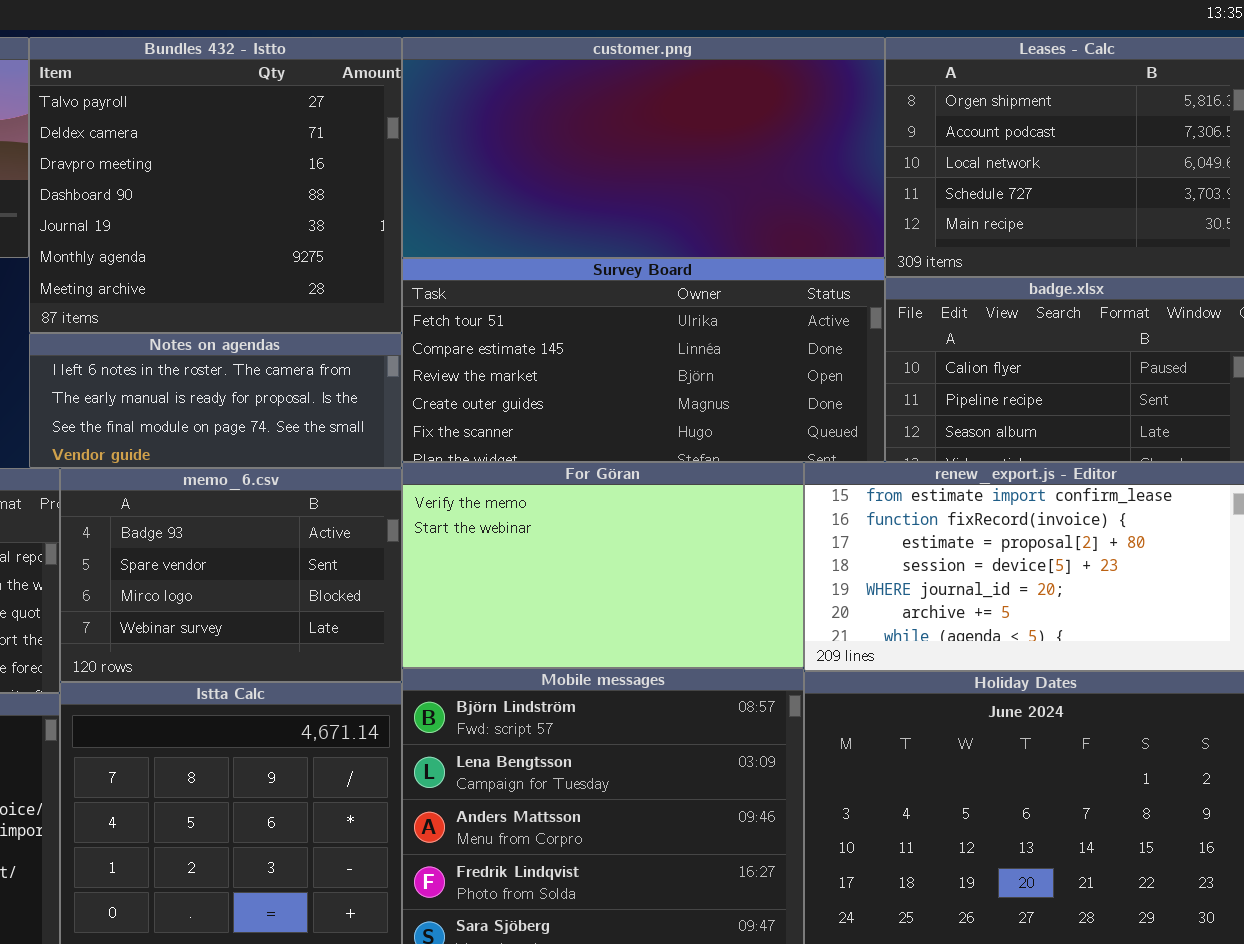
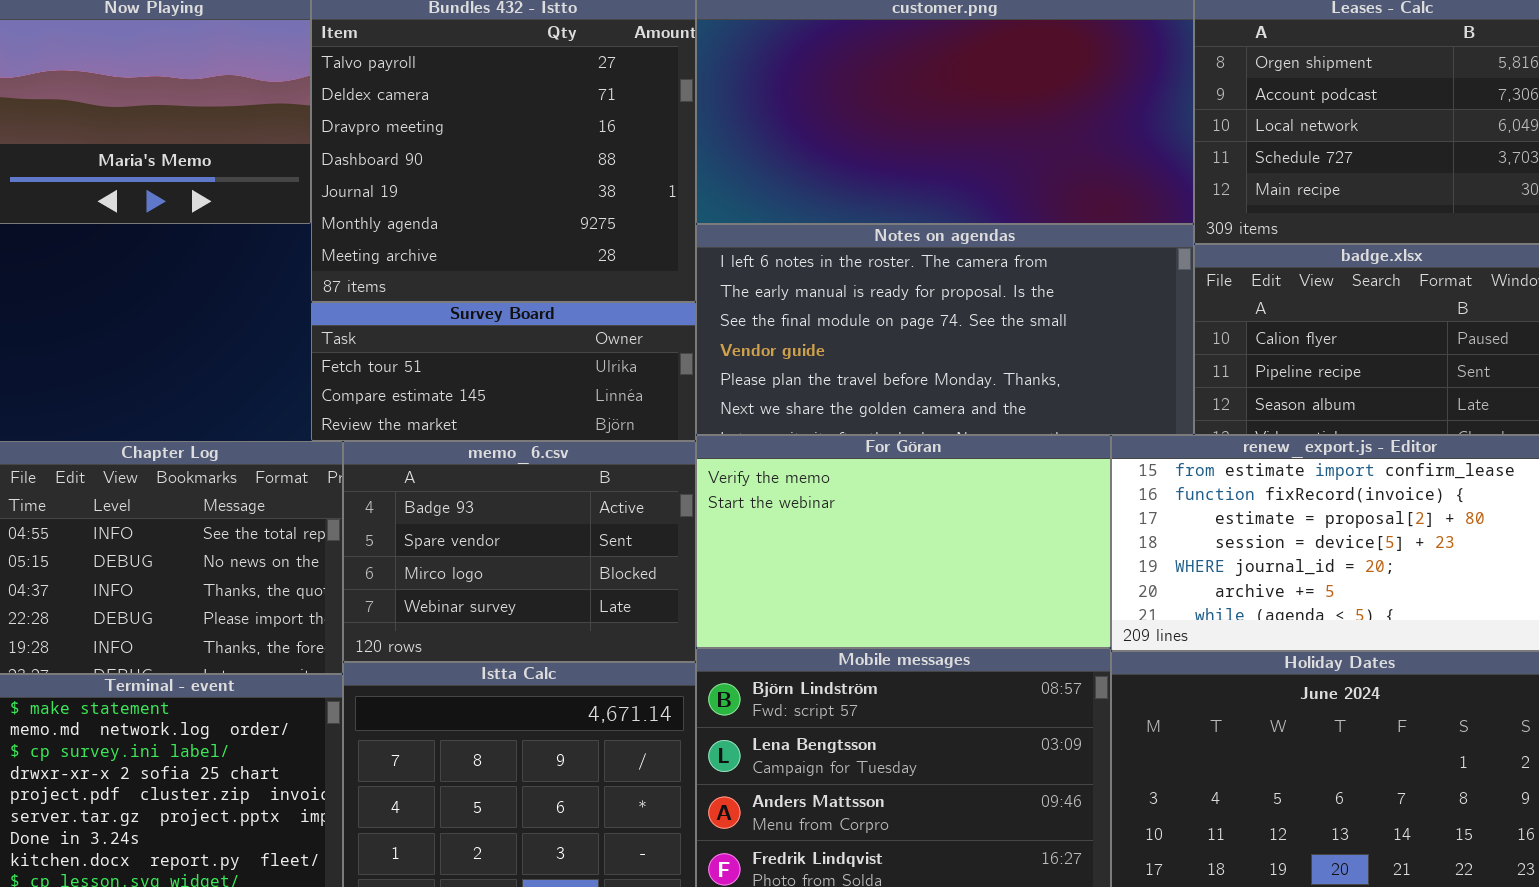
Survey Board: [402,258,885,462] -> [311,302,696,441], moved, resized
Notes on agendas: [29,333,402,468] -> [696,224,1194,435], moved, resized

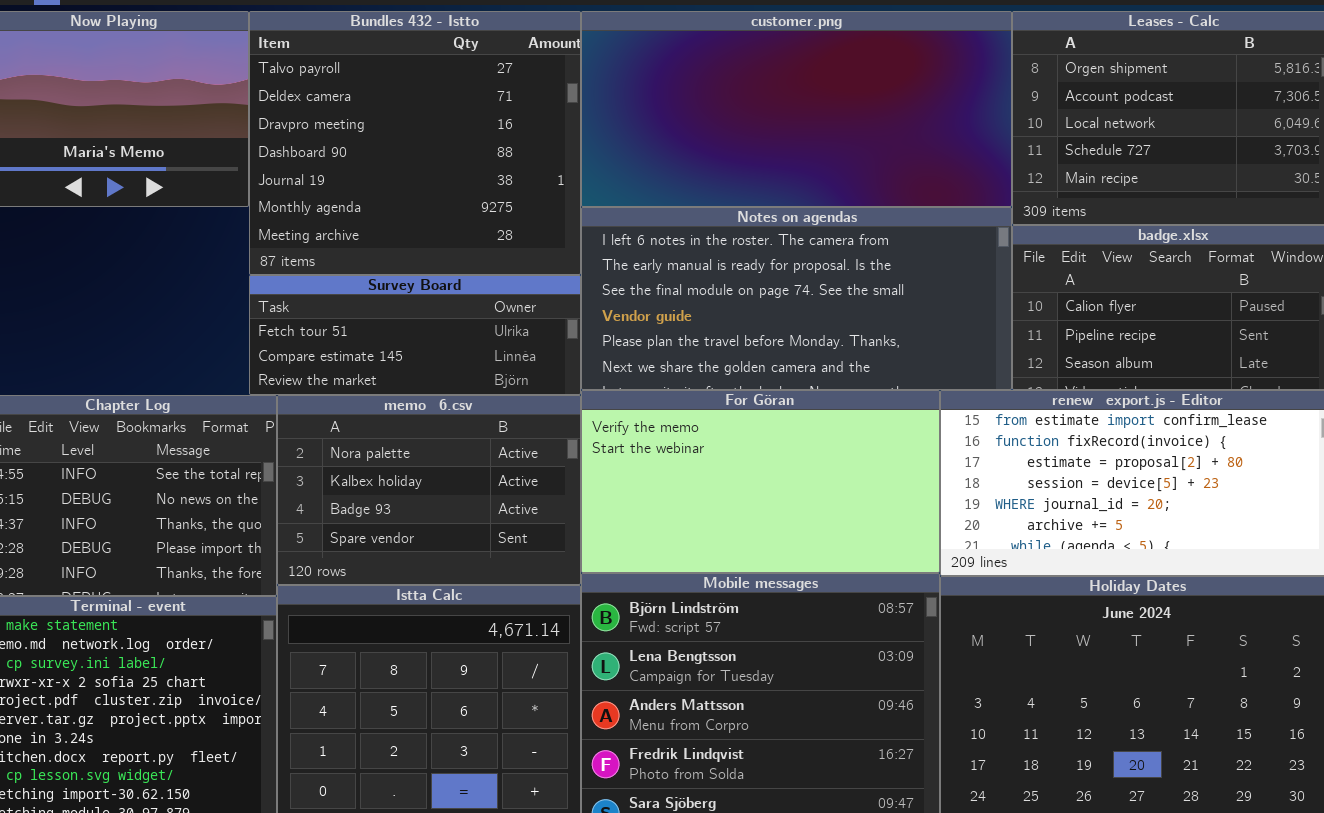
memo_6.csv: [343,441,696,662] -> [277,395,581,585], scrolled up 2 rows

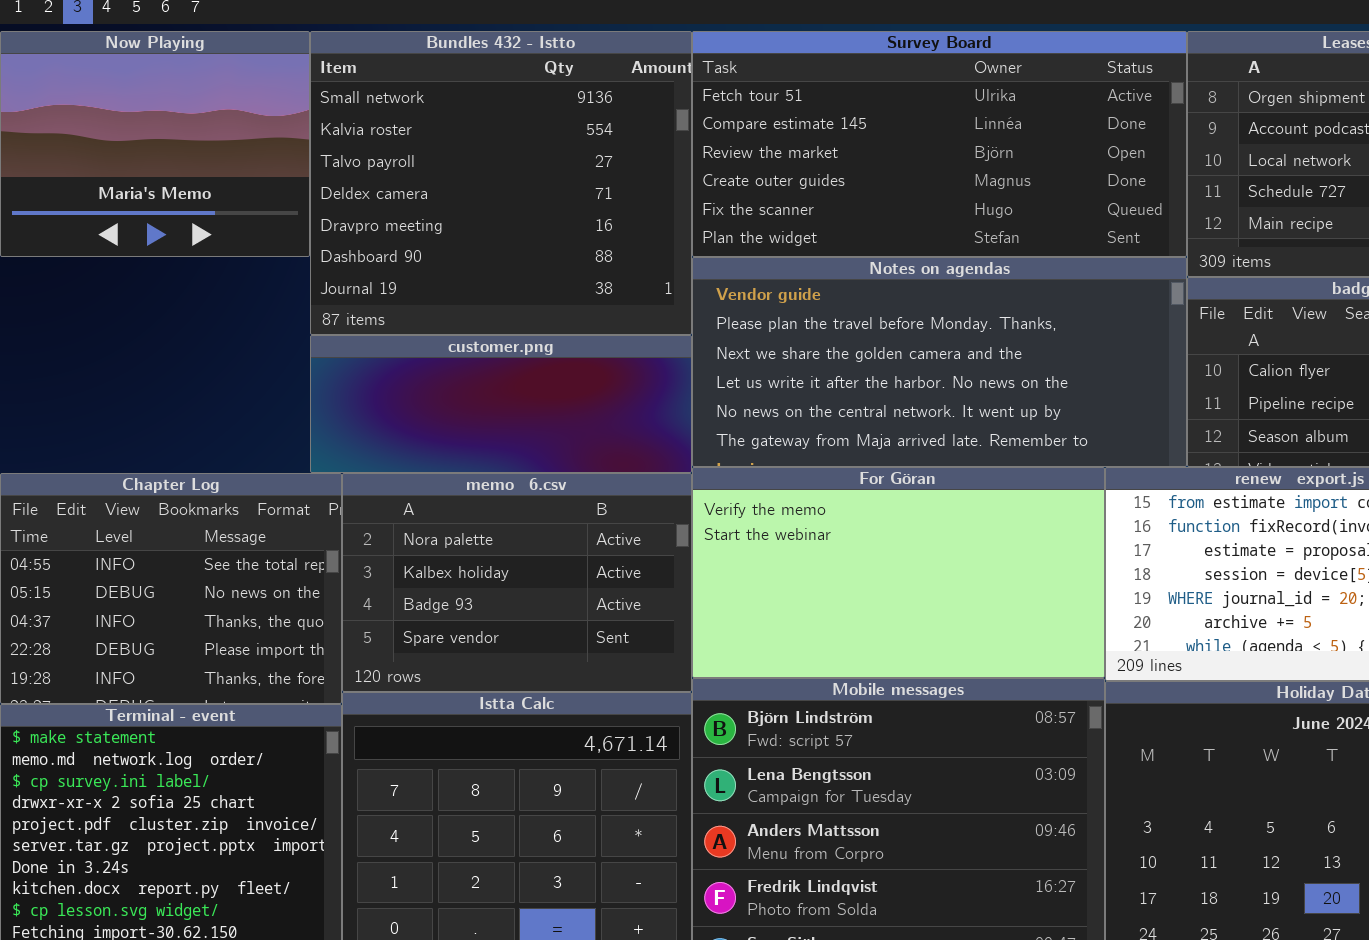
Bundles 432 - Istto: [249,11,581,275] -> [310,31,692,335], scrolled up 2 rows
customer.png: [581,11,1012,207] -> [310,335,692,473], moved, resized
Notes on agendas: [581,207,1012,390] -> [692,257,1187,467], scrolled down 3 rows
Survey Board: [249,275,581,395] -> [692,31,1187,257], moved, resized

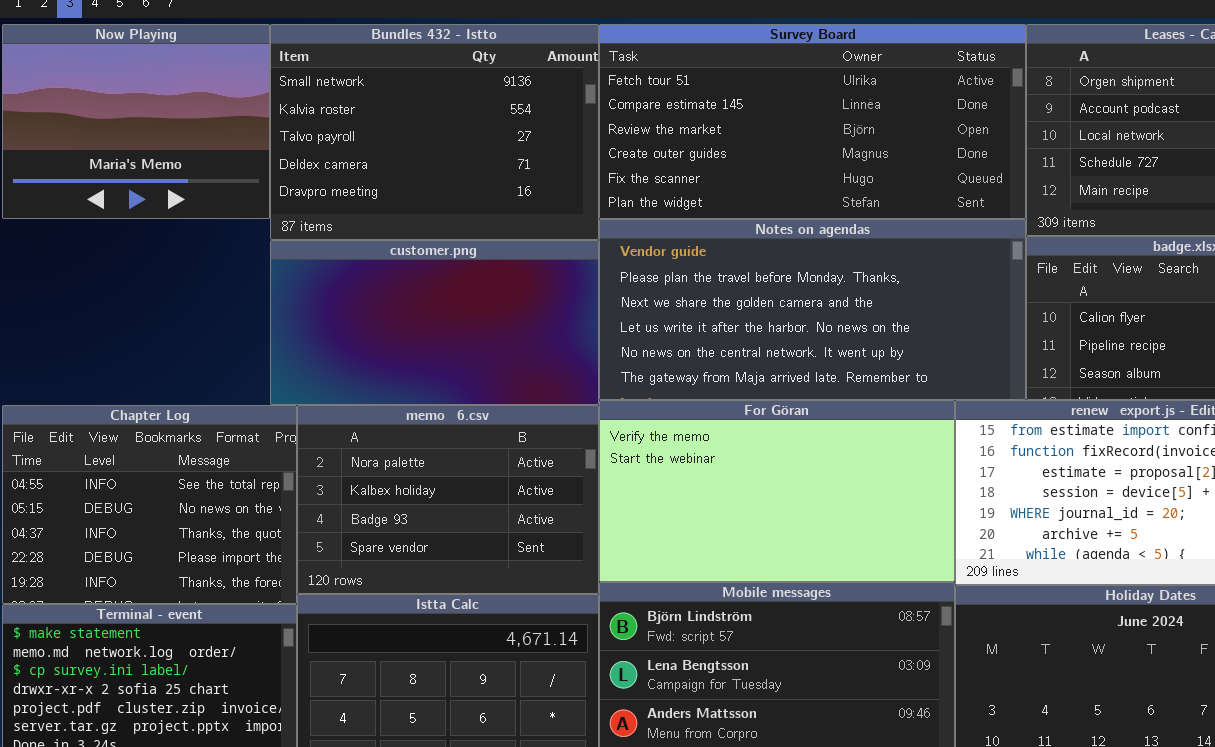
Bundles 432 - Istto: [310,31,692,335] -> [270,24,599,240], resized
customer.png: [310,335,692,473] -> [270,240,599,405], resized

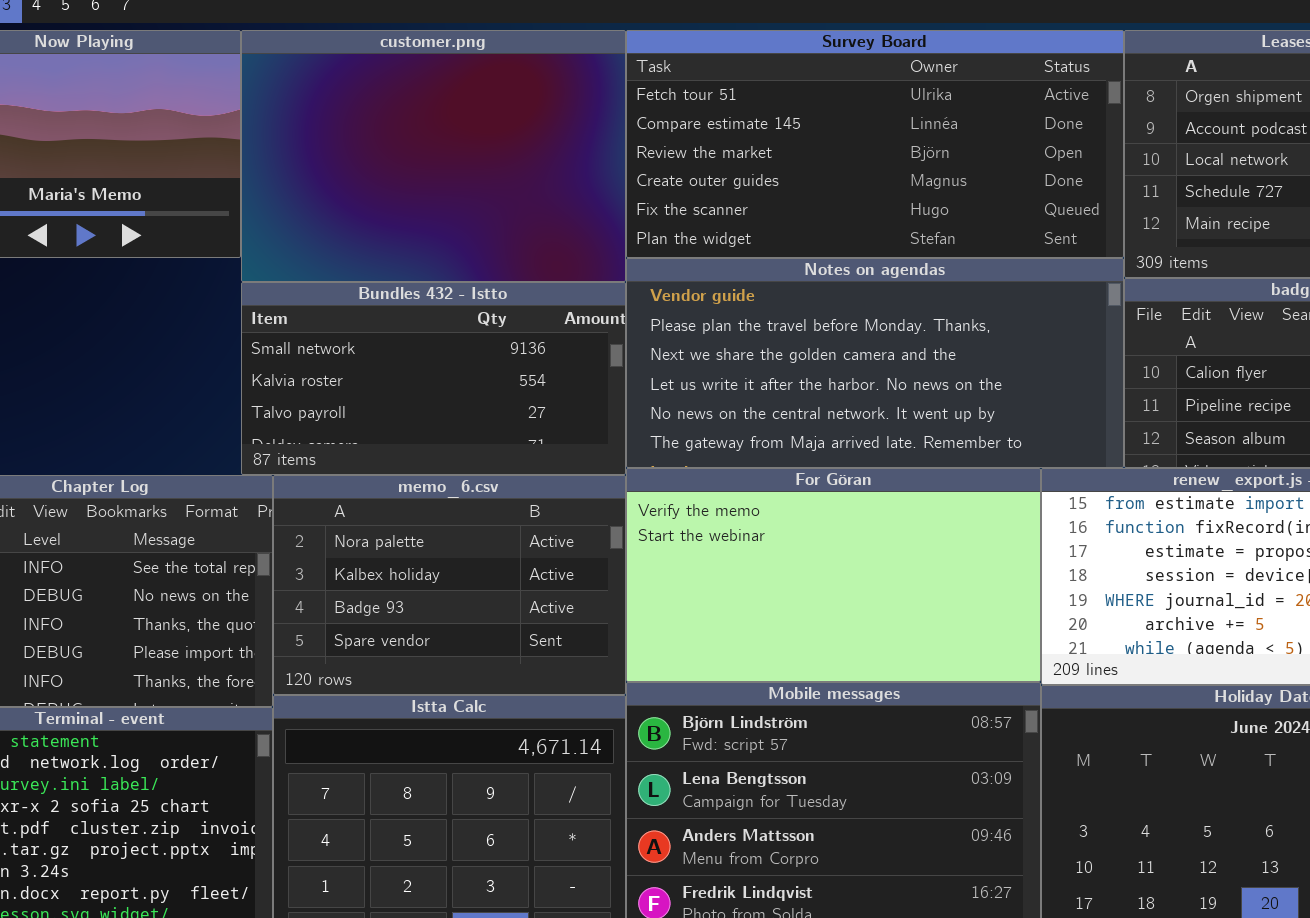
Bundles 432 - Istto: [270,24,599,240] -> [241,282,626,475], moved, resized
customer.png: [270,240,599,405] -> [241,30,626,282], moved, resized

